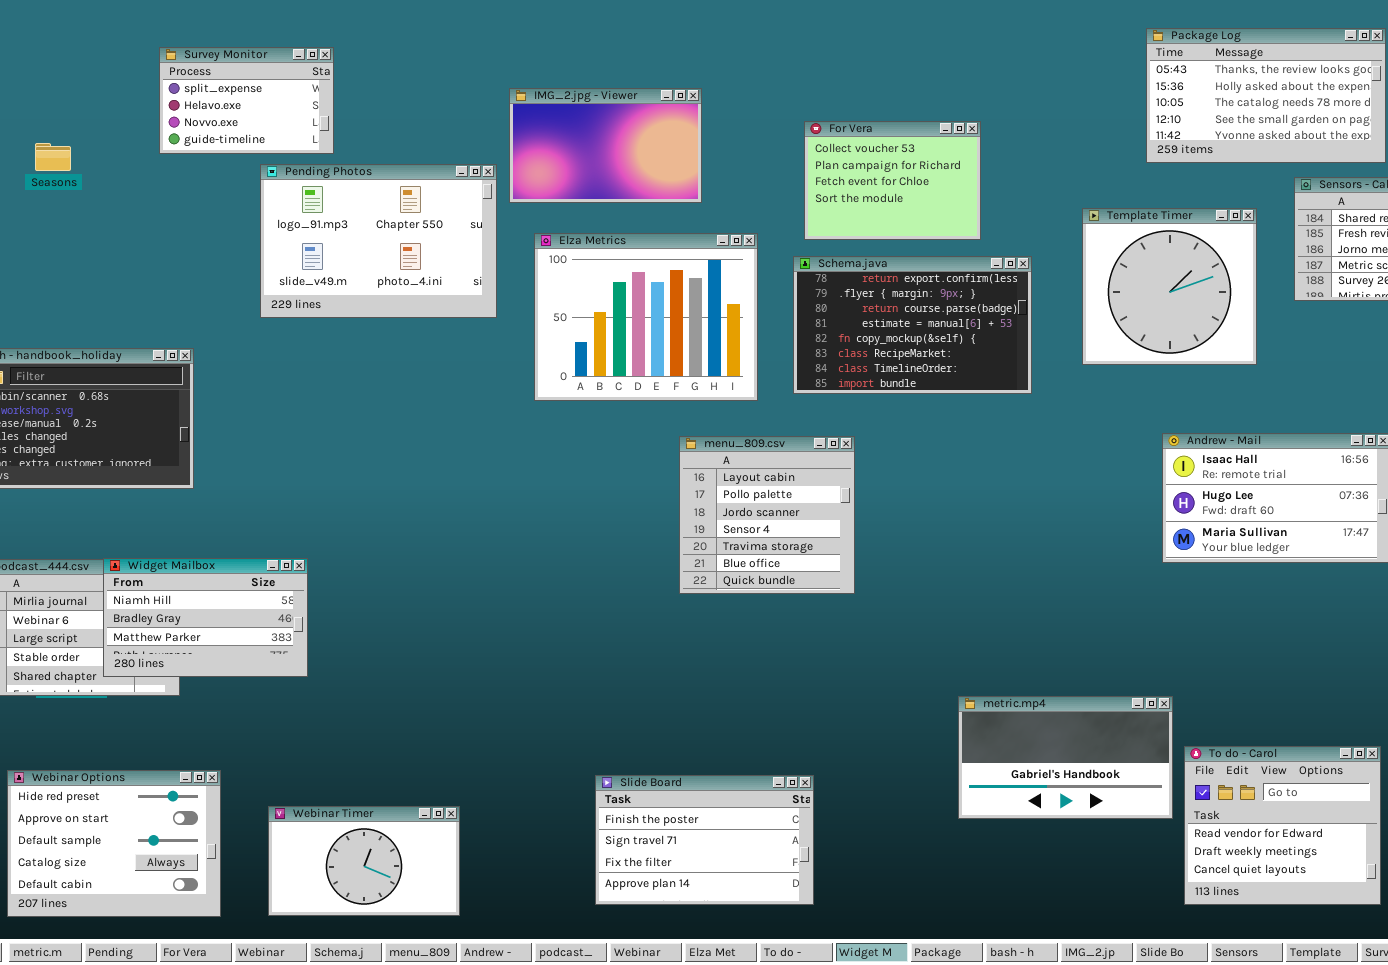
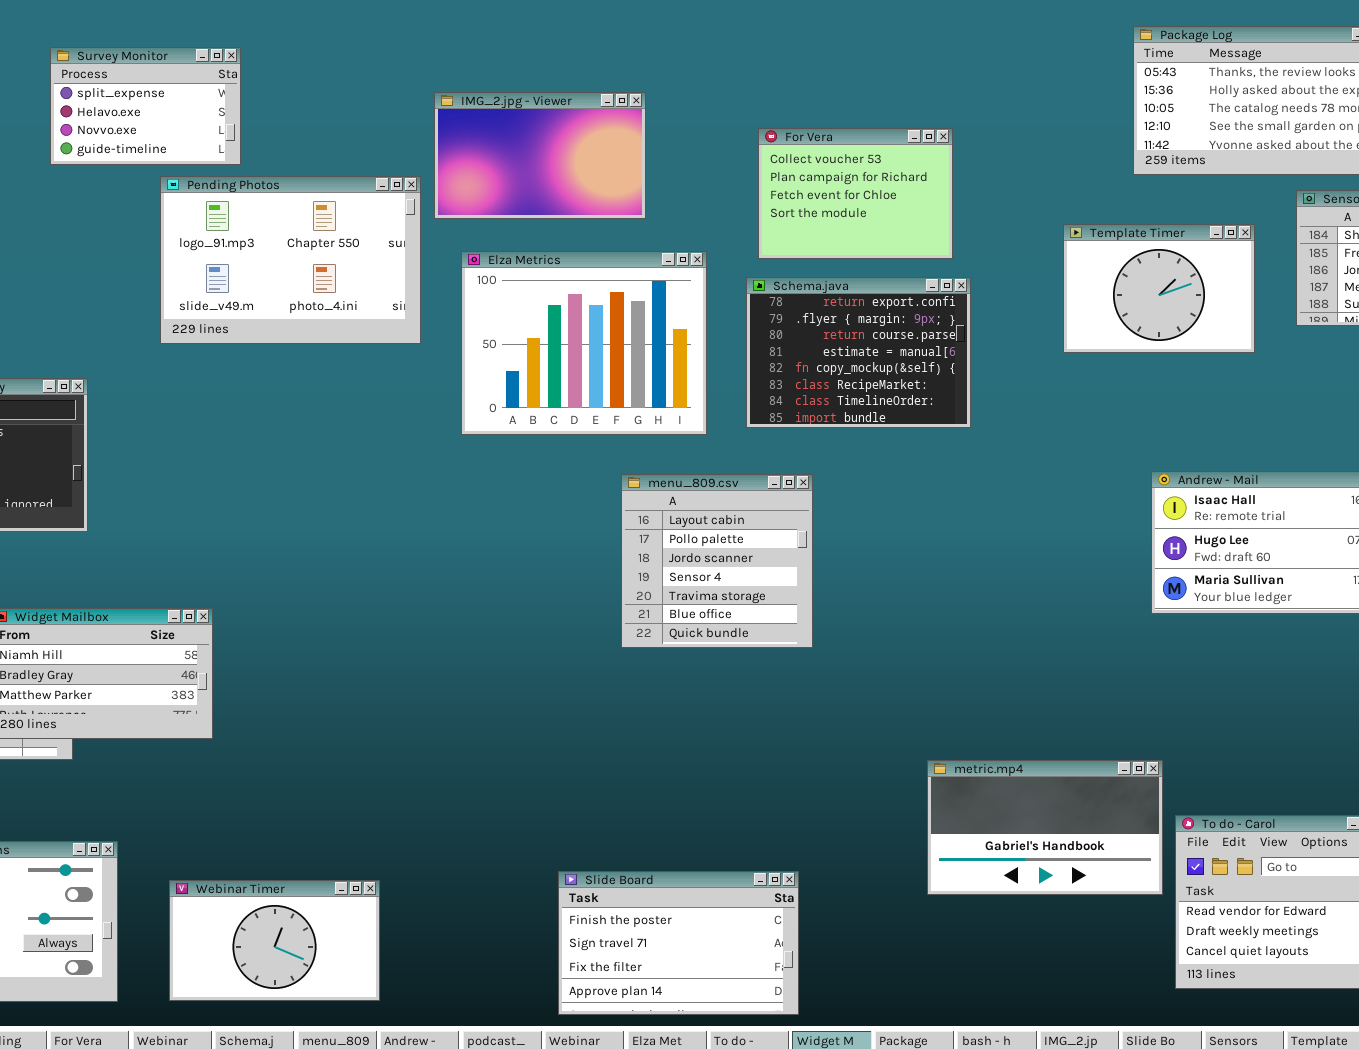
Template Timer: [1082,208,1257,365] -> [1063,224,1255,353], resized
Schema.java: [793,256,1032,394] -> [746,277,971,428], resized
Slide Board: [595,775,814,905] -> [558,871,799,1015], moved

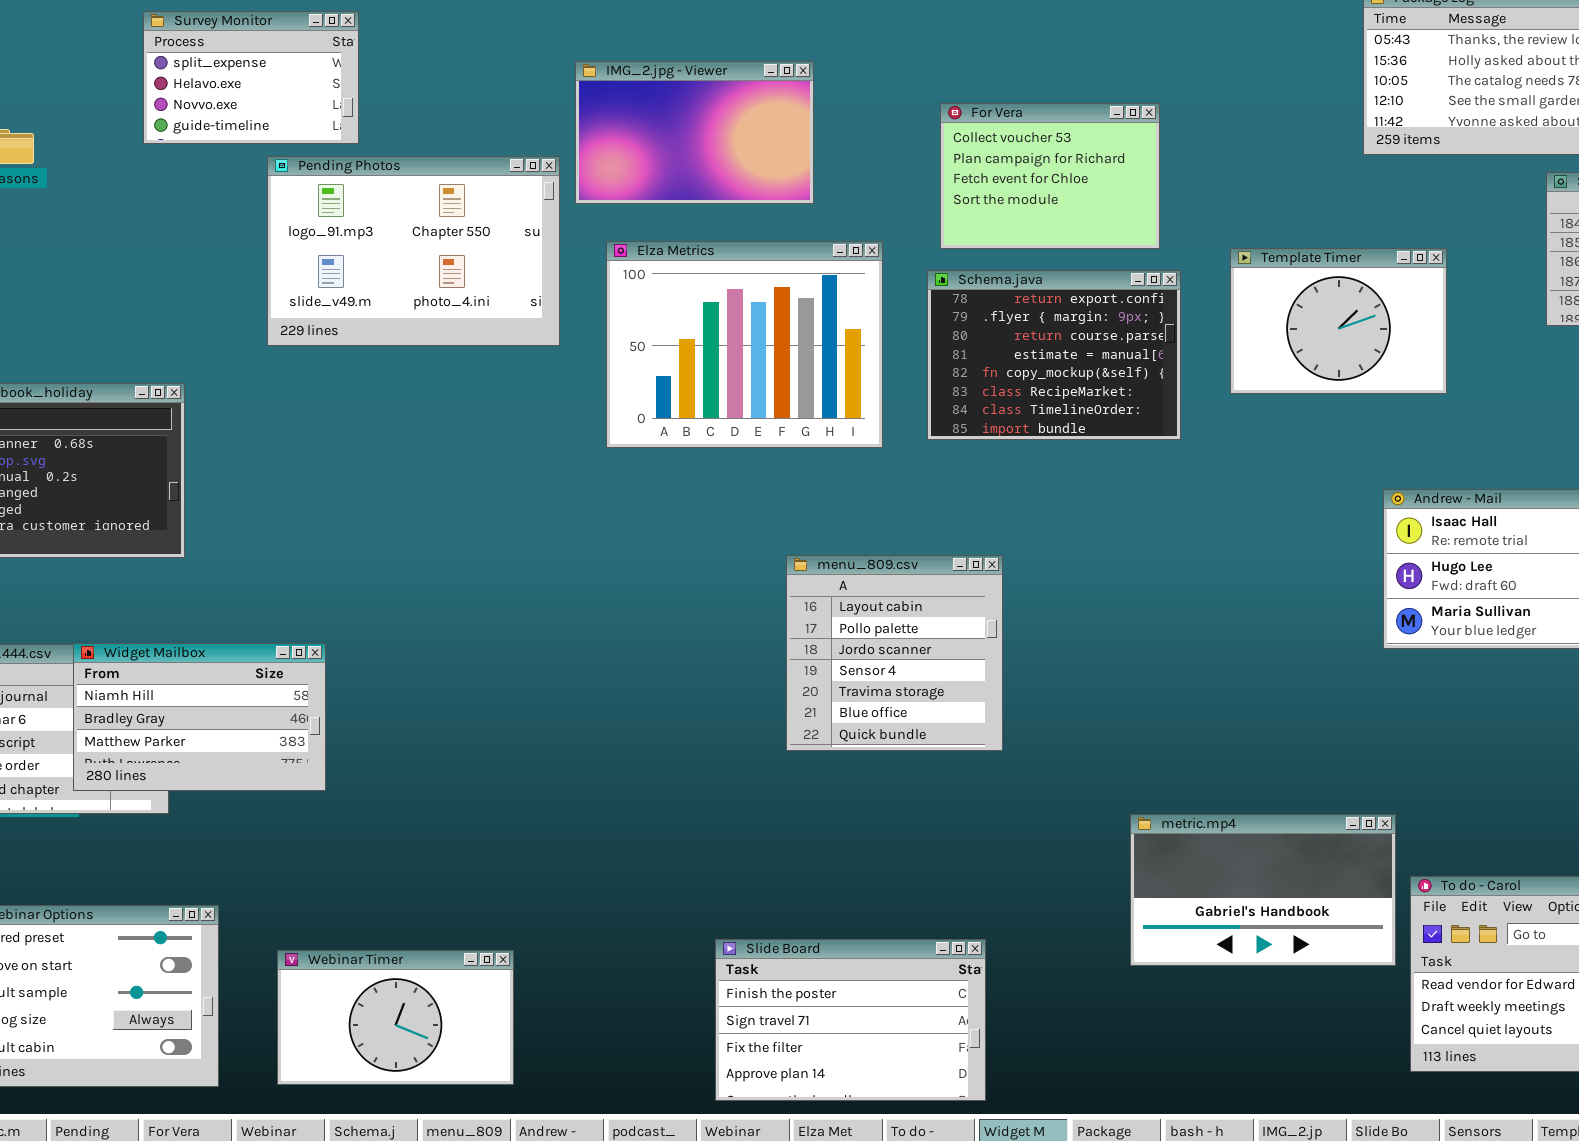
Template Timer: [1063,224,1255,353] -> [1230,248,1447,394], moved
menu_809.csv: [621,474,813,648] -> [786,555,1003,751], moved

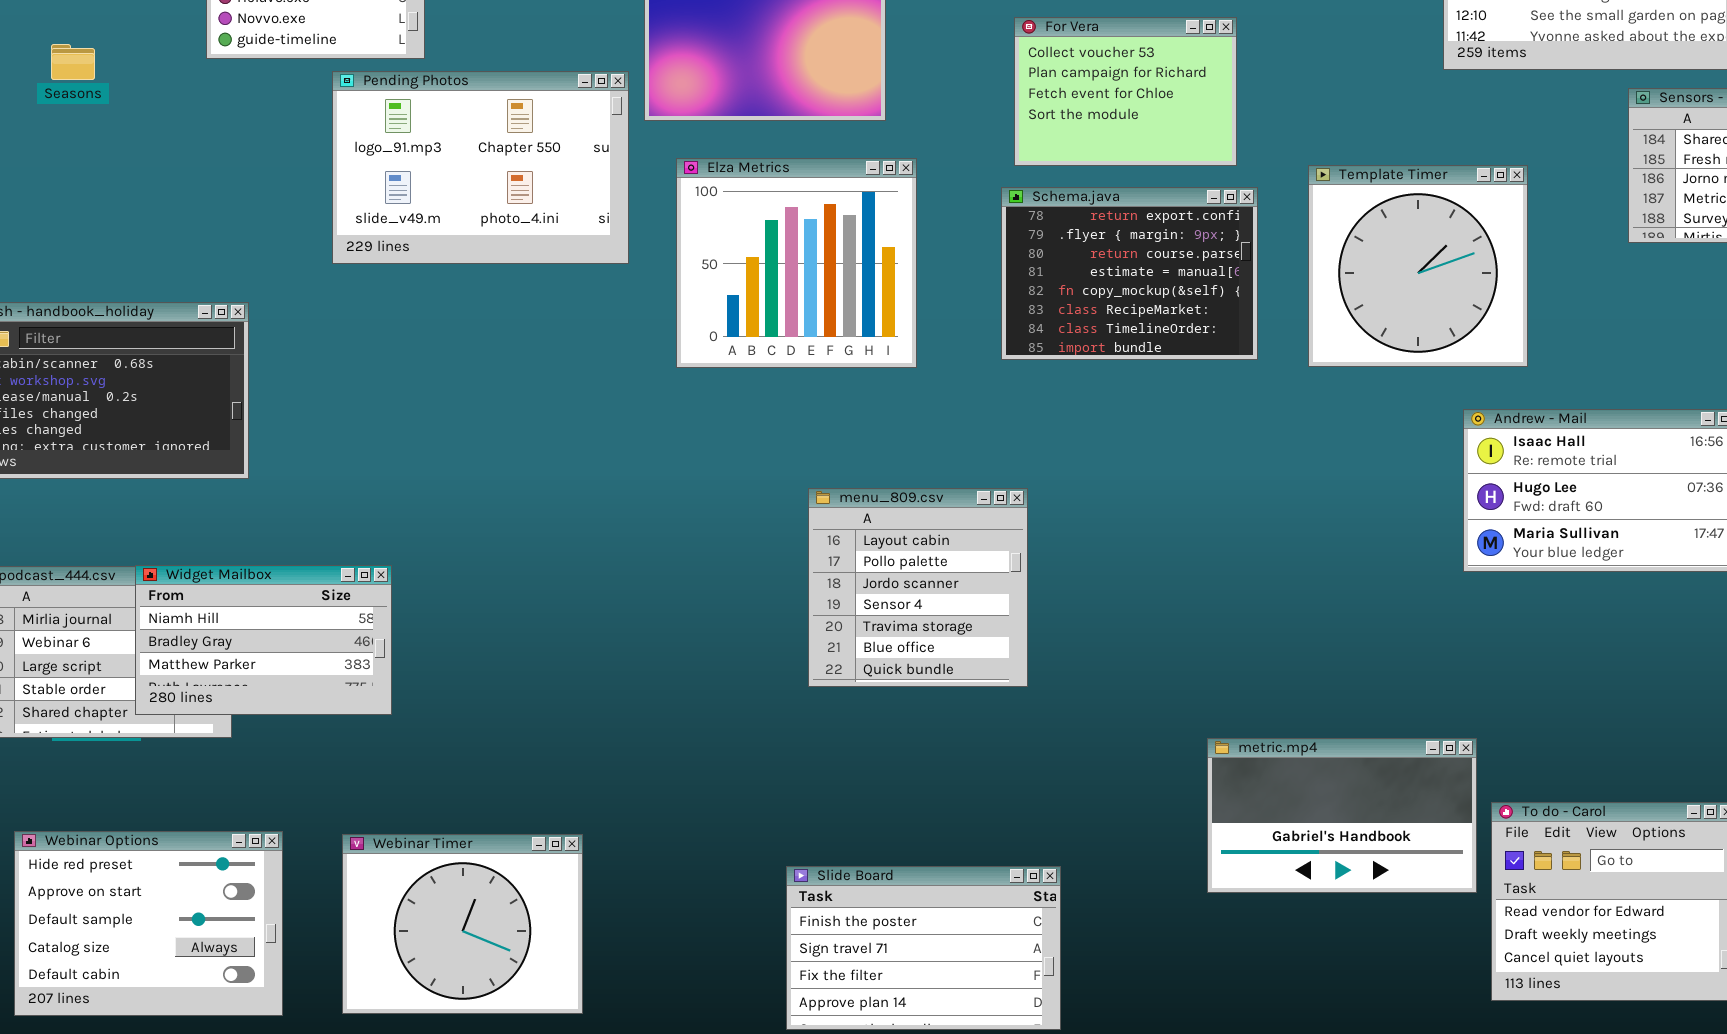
Elza Metrics: [606,241,883,448] -> [676,158,917,368], resized
Template Timer: [1230,248,1447,394] -> [1308,165,1528,367], resized
menu_809.csv: [786,555,1003,751] -> [808,488,1028,687], moved
Webinar Timer: [277,950,514,1085] -> [342,834,583,1014], resized

